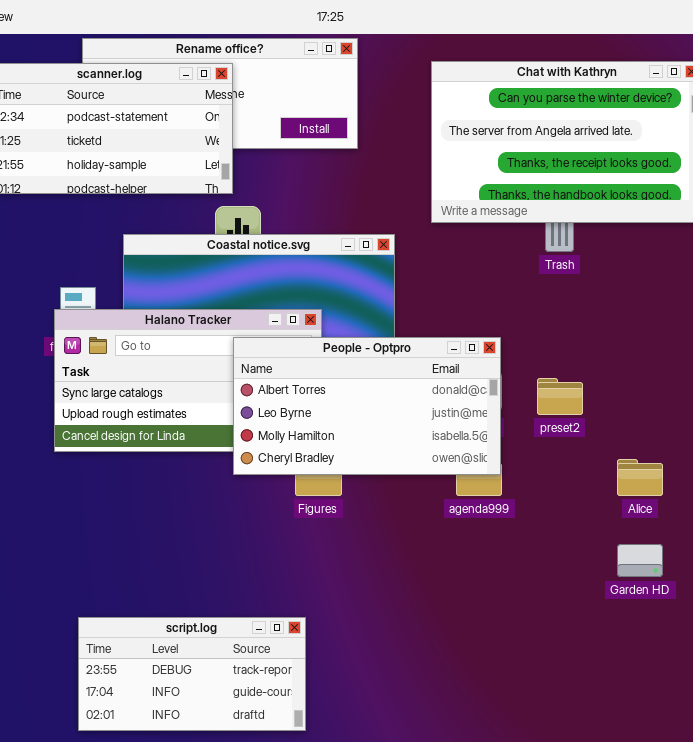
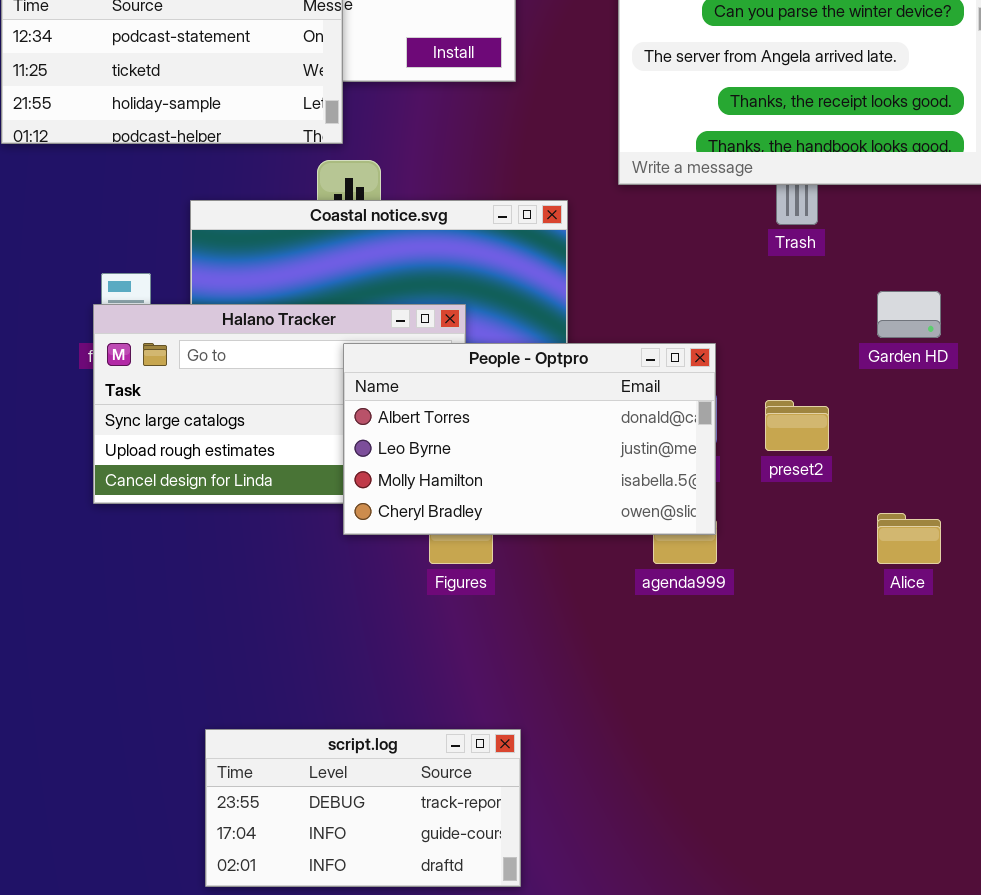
Garden HD: [617,544,663,577] -> [877,291,941,338], moved
script.log: [78,617,306,731] -> [205,729,521,887], moved

